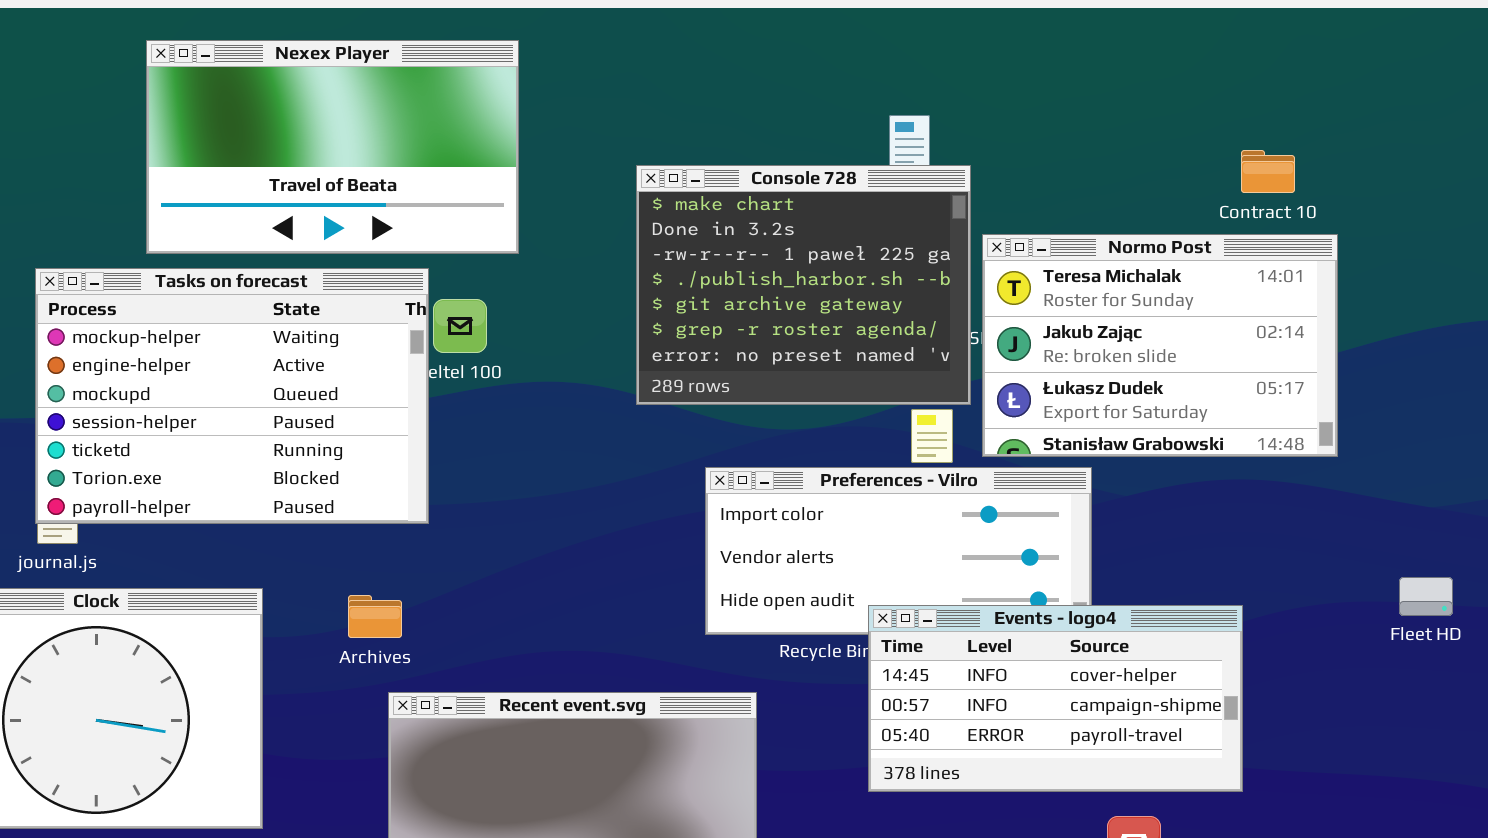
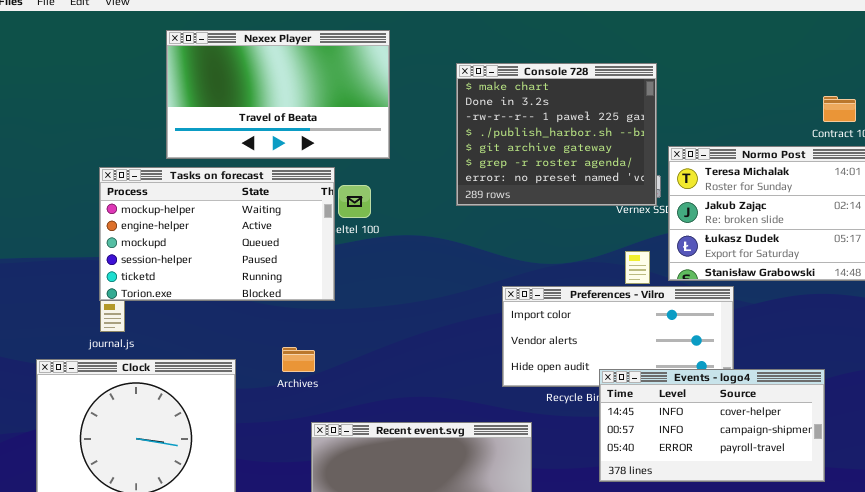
Console 728: [636,165,971,405] -> [456,63,657,206], moved
Tasks on forecast: [35,268,429,524] -> [99,167,335,301], resized
Archives: [348,595,402,638] -> [282,347,315,372], moved

